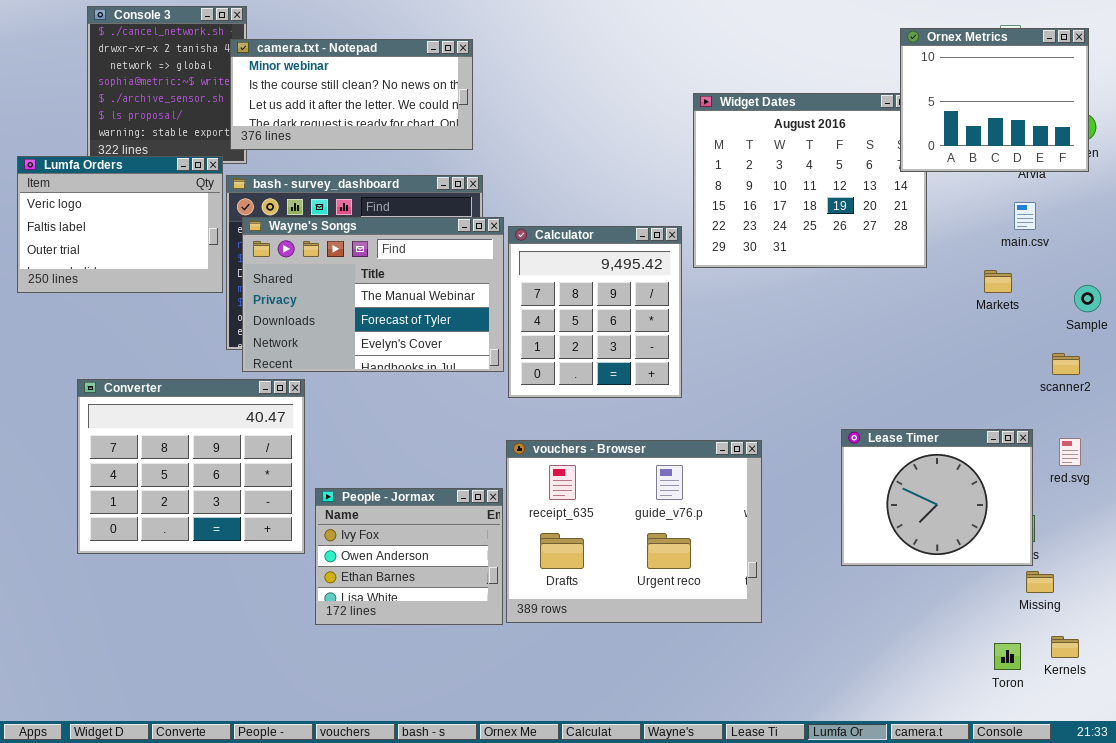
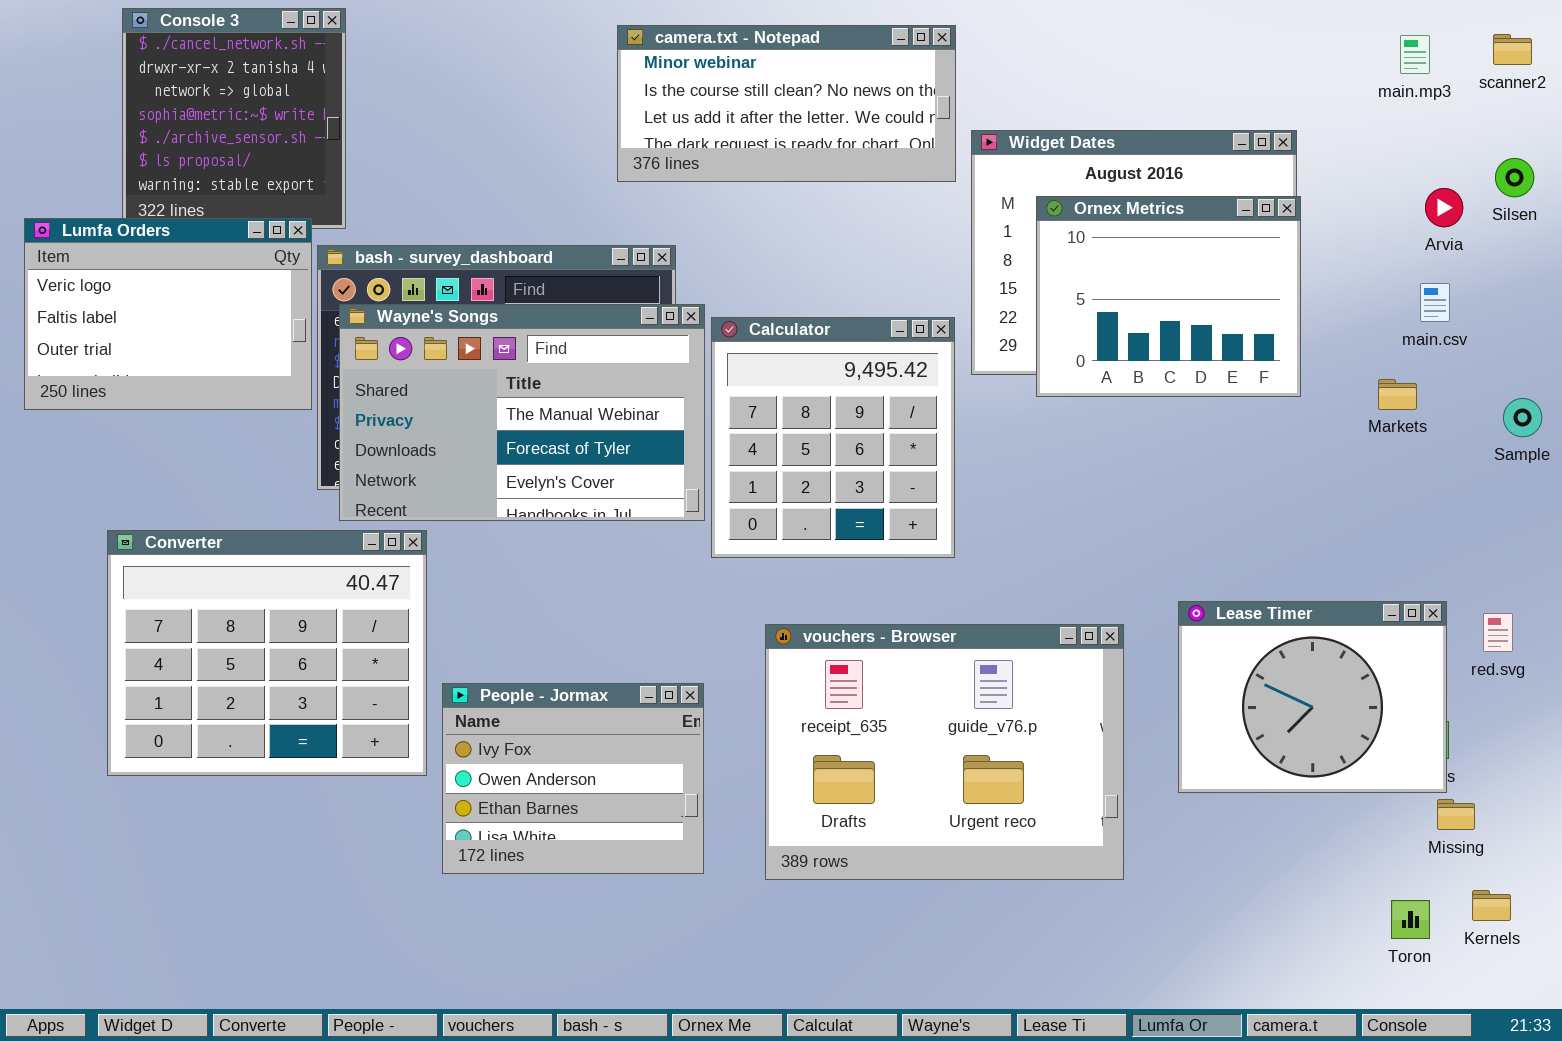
Ornex Metrics: [900,28,1089,172] -> [1036,196,1301,397], moved
camera.txt - Notepad: [230,39,473,150] -> [617,25,956,182], moved
scanner2: [1052,353,1080,375] -> [1493,34,1532,65], moved
vouchers - Browser: [506,440,762,623] -> [765,624,1124,880], moved

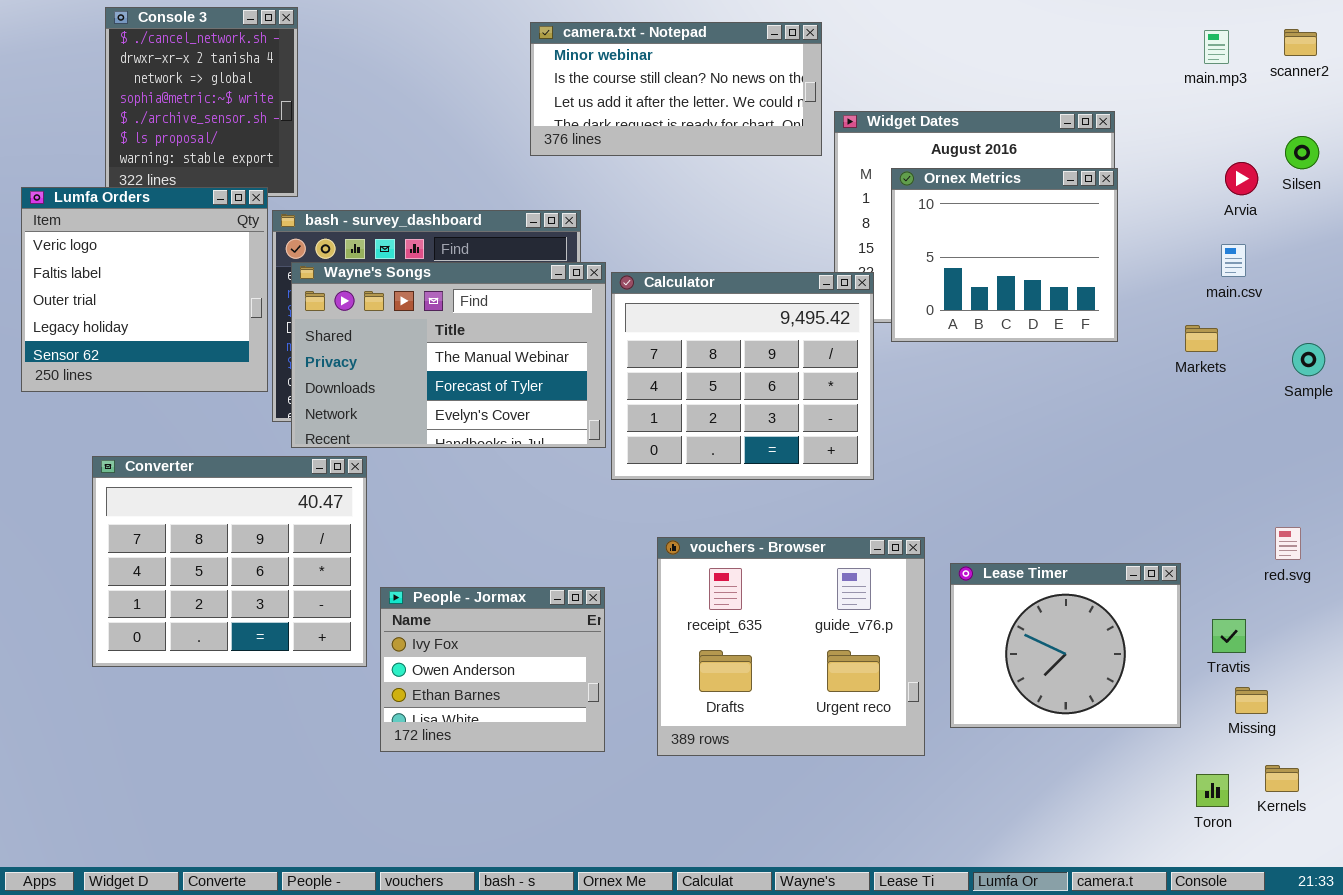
Lumfa Orders: [24,218,312,410] -> [21,187,268,392], resized
Calculator: [711,317,955,558] -> [611,272,874,480], resized
Lease Timer: [1178,601,1447,793] -> [950,563,1181,728], moved
vouchers - Browser: [765,624,1124,880] -> [657,537,925,756], resized

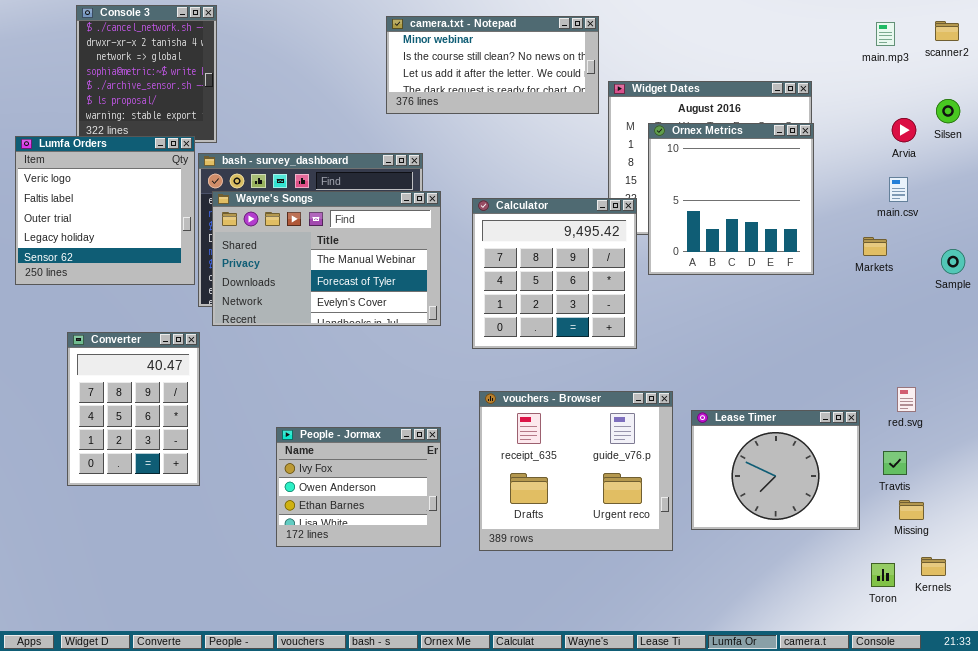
Ornex Metrics: [891,168,1118,342] -> [648,123,814,275], resized
Calculator: [611,272,874,480] -> [472,198,637,349], resized
Converter: [92,456,367,667] -> [67,332,200,486], resized
red.svg: [1275,527,1301,560] -> [897,387,916,412], moved

